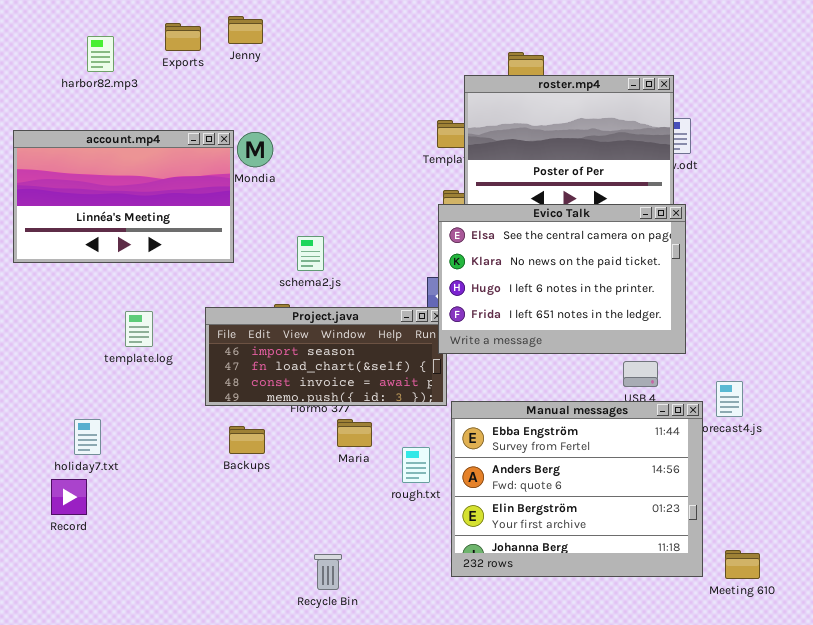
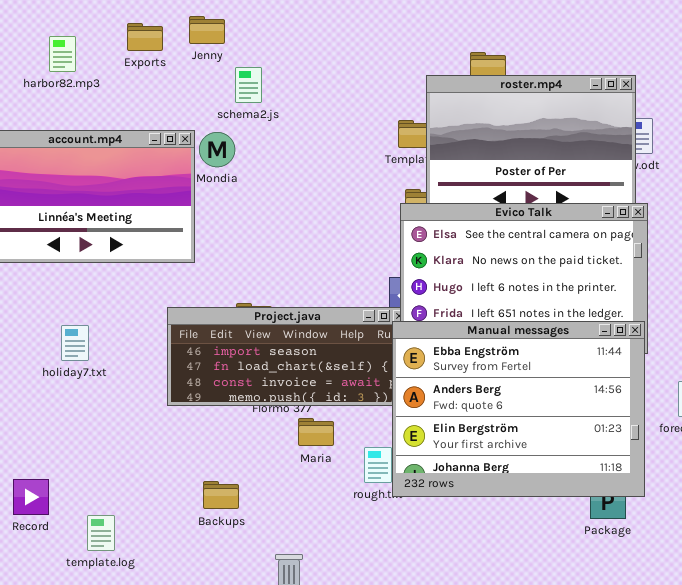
schema2.js: [297,236,324,271] -> [235,67,262,103], moved
template.log: [125,311,153,347] -> [87,515,115,551], moved
Manual messages: [451,401,703,577] -> [392,321,645,497], moved
holiday7.txt: [74,419,101,455] -> [61,325,89,361], moved
Backups: [229,426,265,454] -> [203,481,239,509], moved

